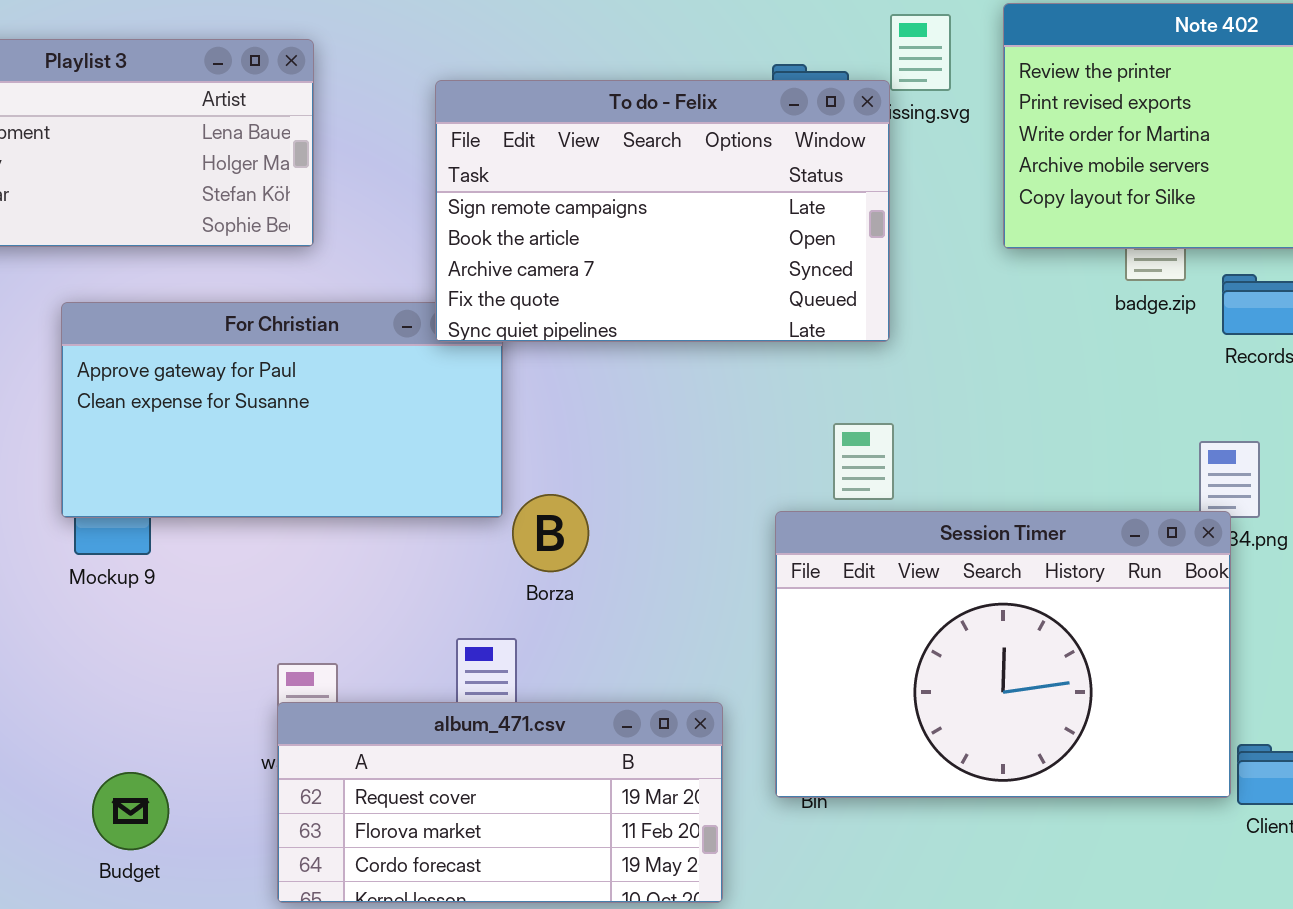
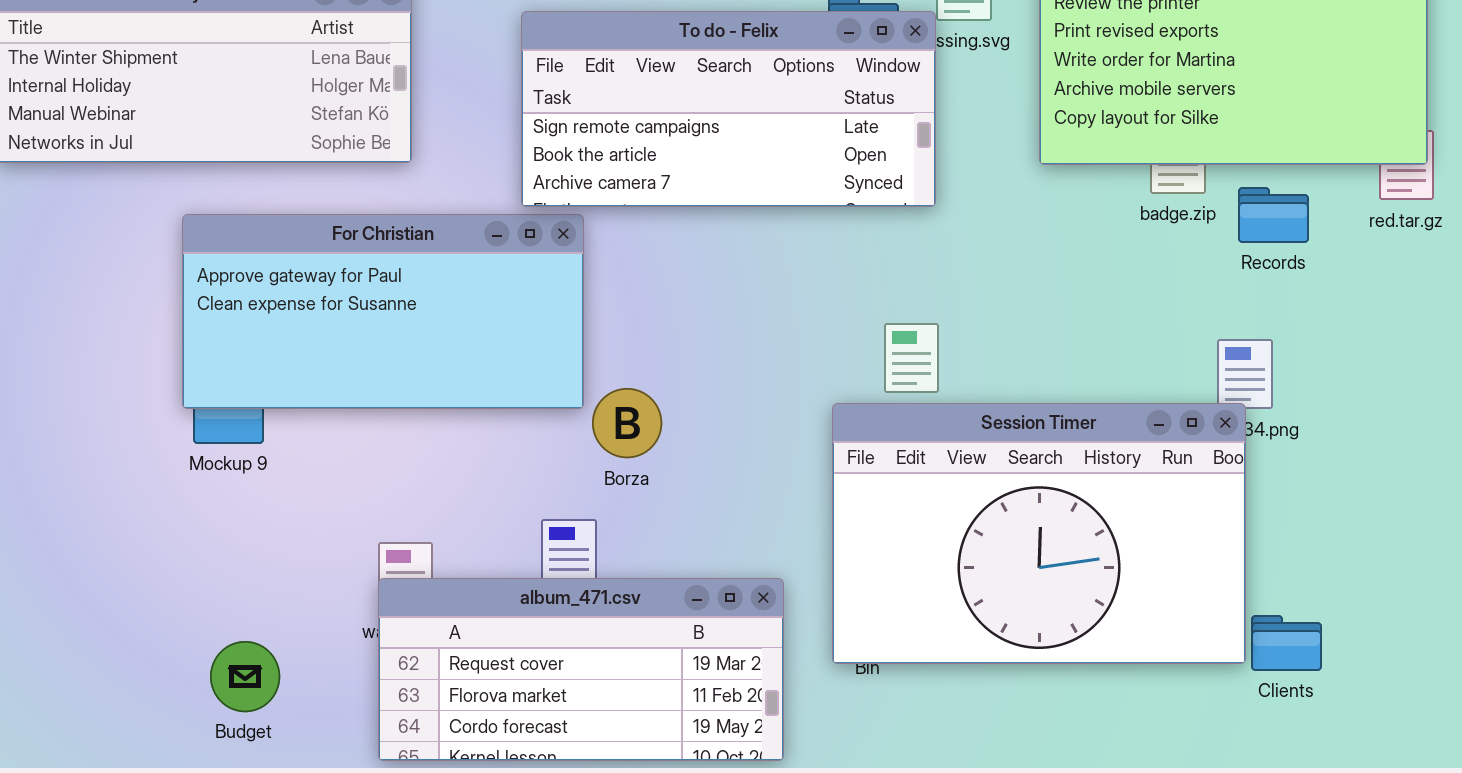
To do - Felix: [435,80,890,342] -> [521,11,936,207], resized

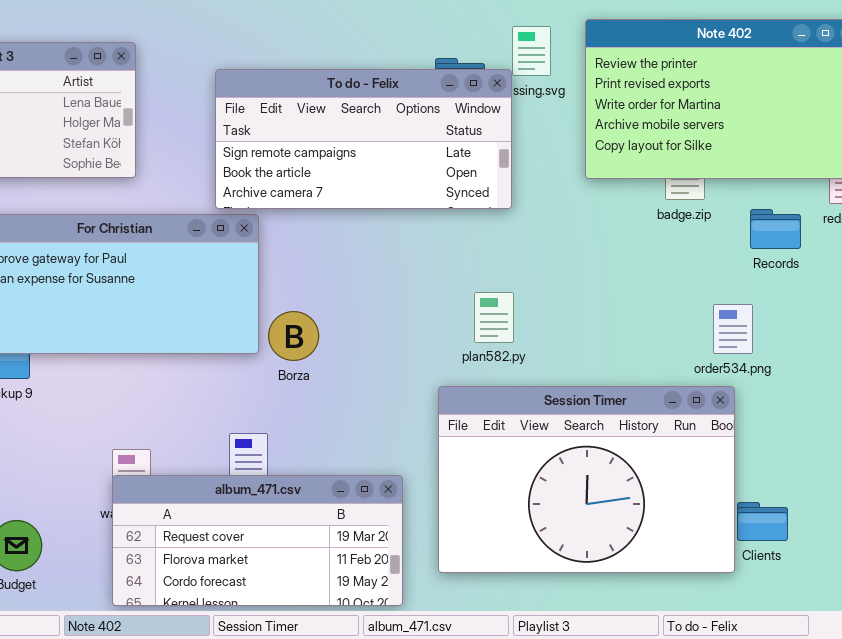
Records: [1238,187,1309,243] -> [750,209,801,249], moved
Borza: [592,388,662,458] -> [268,311,319,361], moved
Session Timer: [832,403,1246,664] -> [438,386,735,573], moved

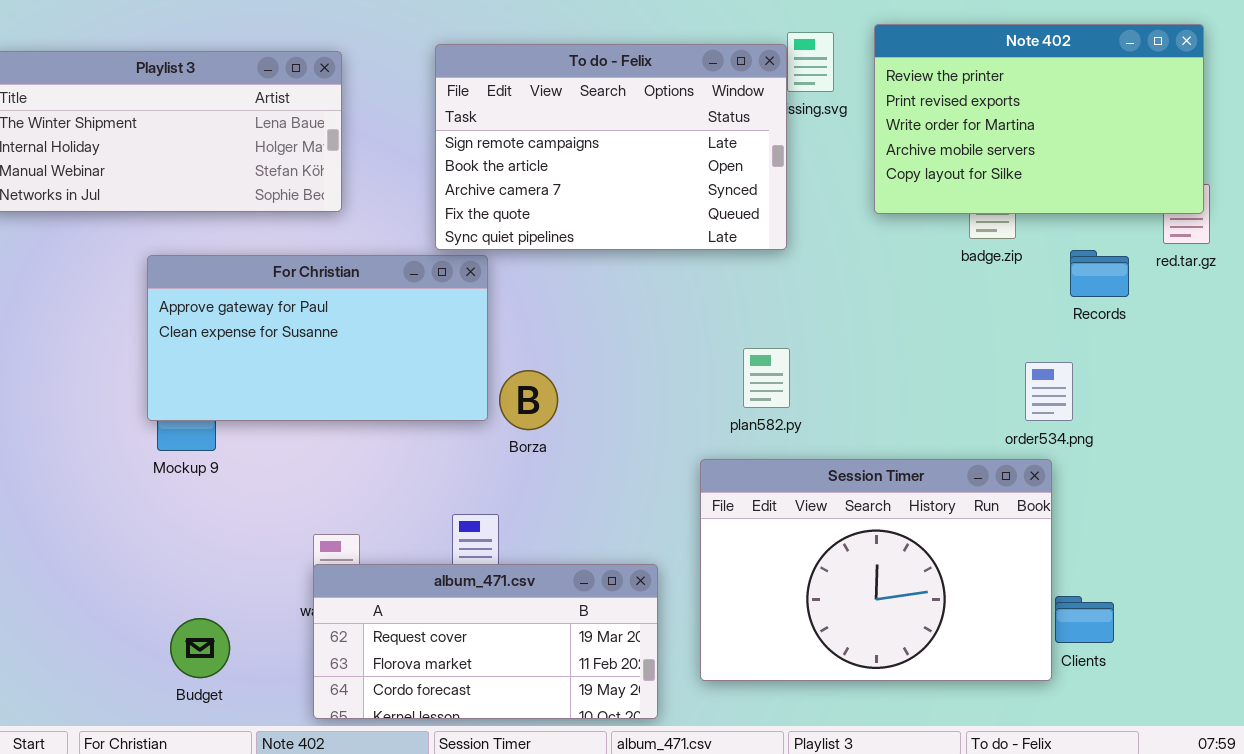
To do - Felix: [215,69,512,209] -> [435,44,787,250], resized

